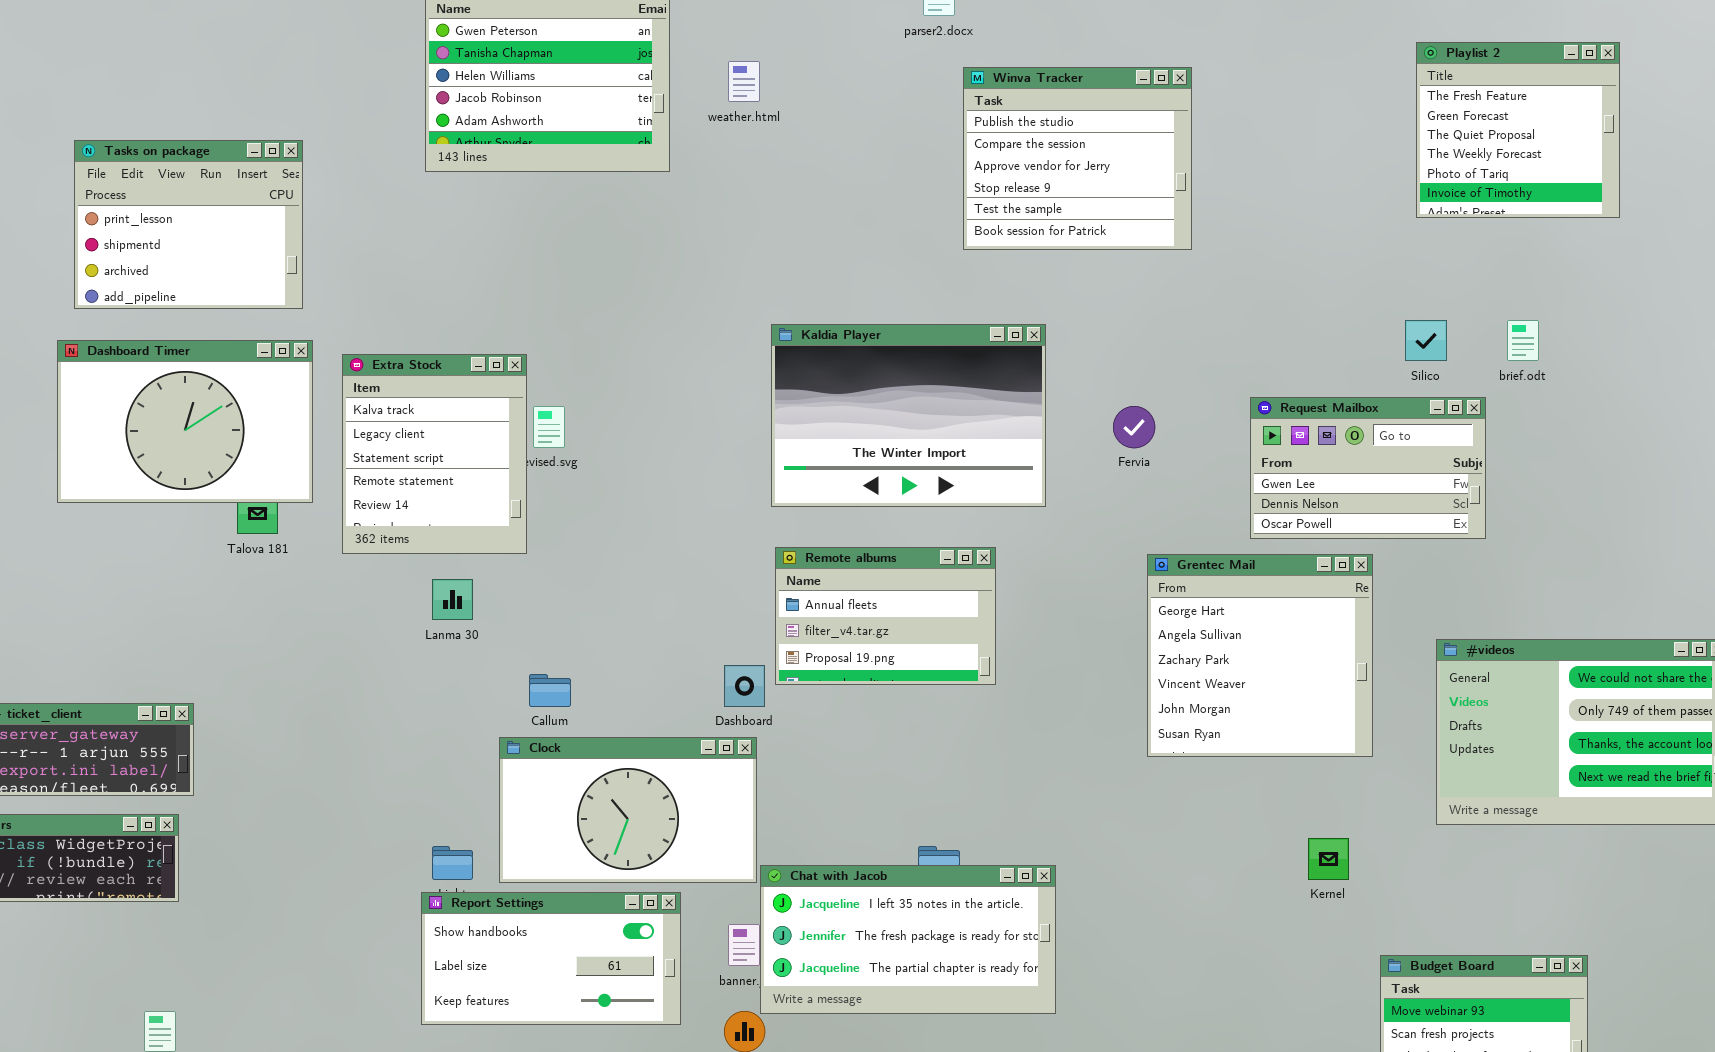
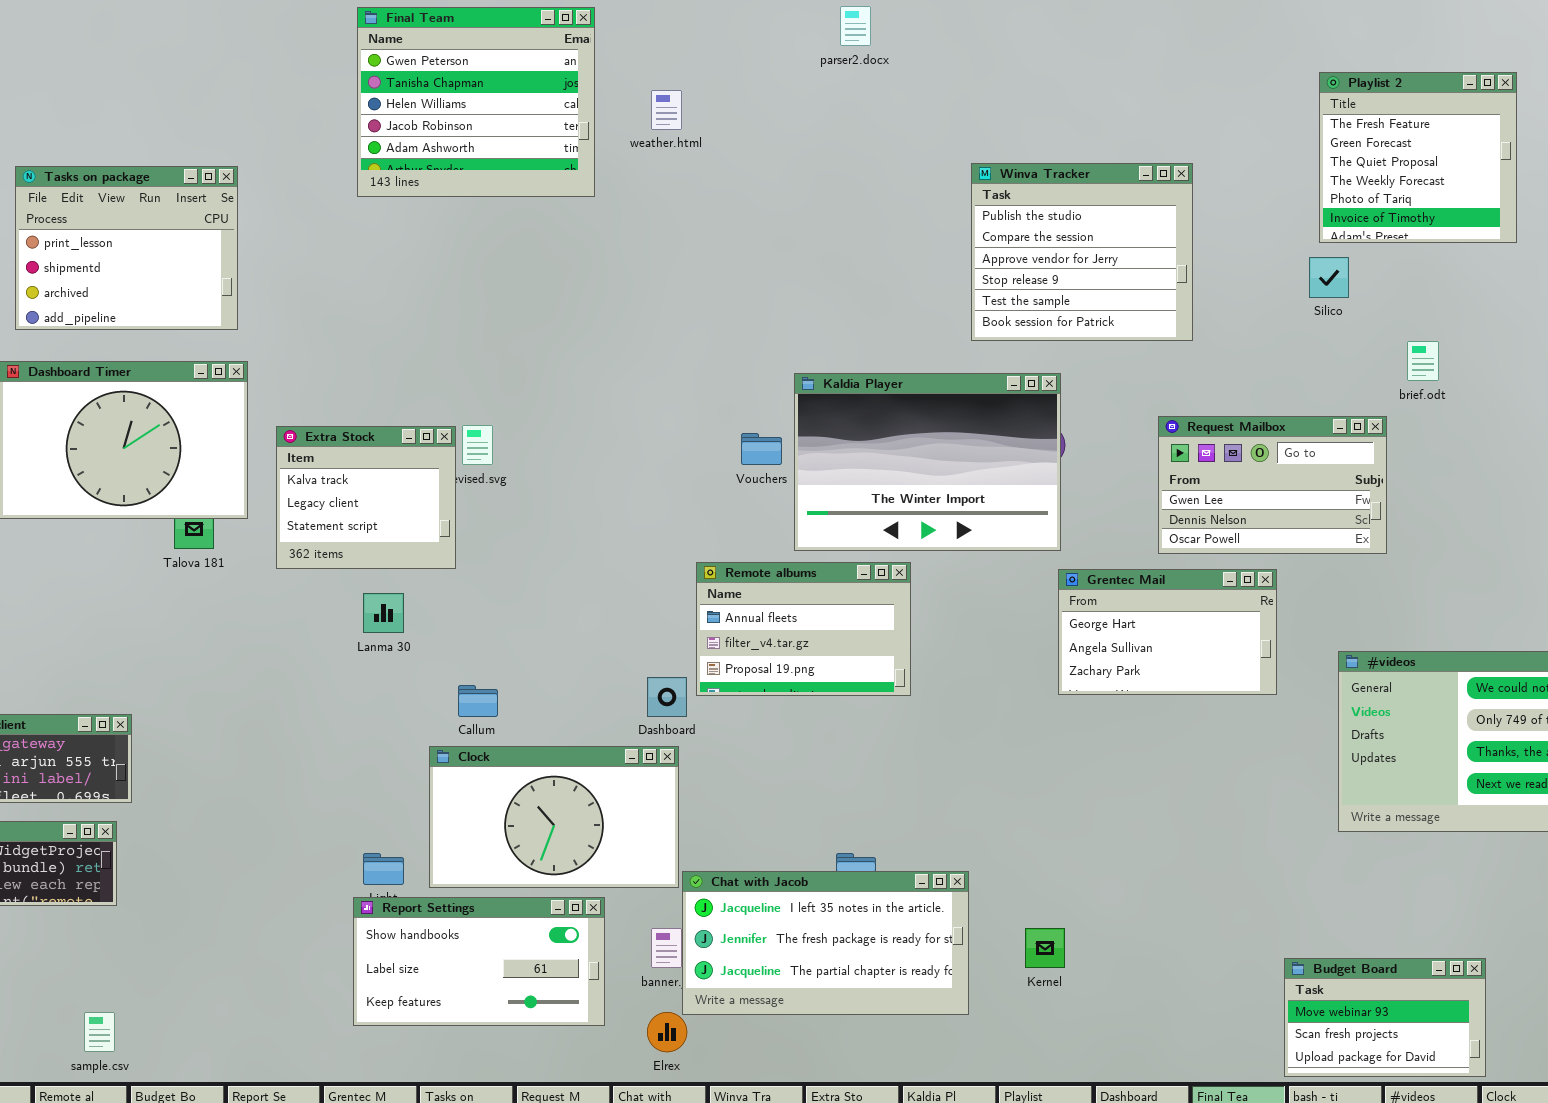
Winva Tracker: [963,67,1192,250] -> [971,163,1193,341], moved
Silico: [1405,320,1447,361] -> [1309,257,1349,298], moved
Kaldia Player: [771,324,1046,507] -> [794,373,1061,551], moved
Extra Stock: [342,354,527,554] -> [276,426,456,569], resized
Grentec Mail: [1147,554,1373,757] -> [1058,569,1277,695], resized
Kernel: [1308,838,1349,880] -> [1025,928,1065,968], moved

